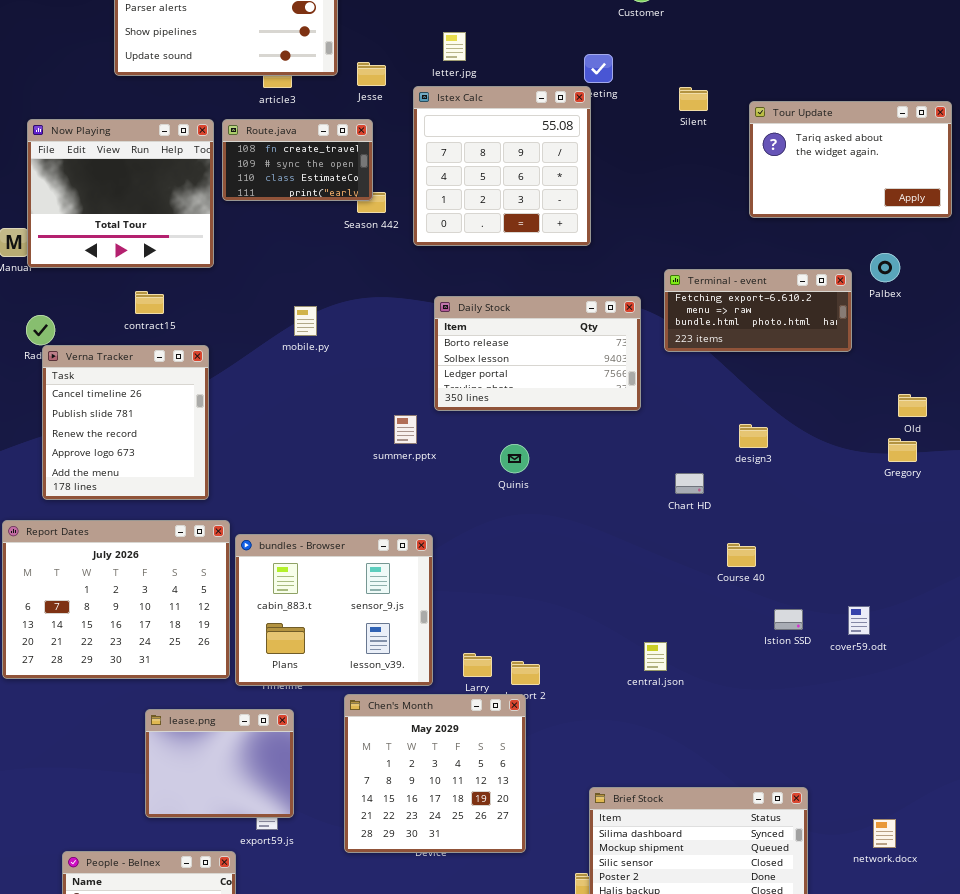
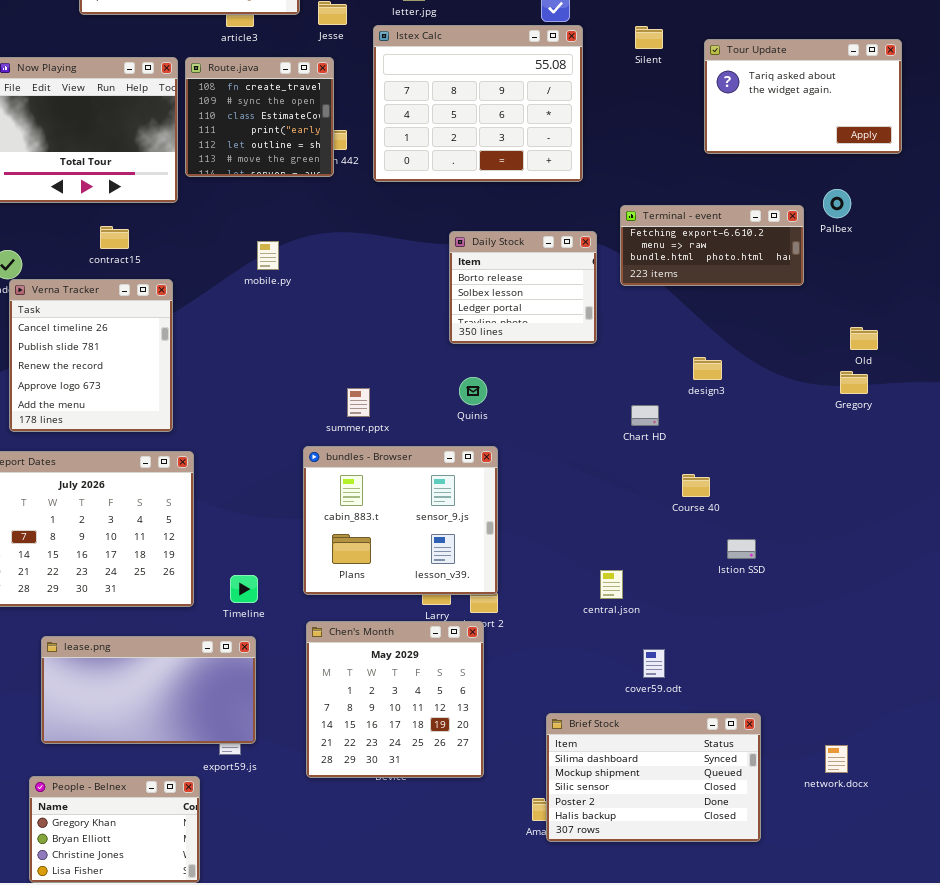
Istex Calc: [413,86,591,246] -> [373,25,583,182], resized
Route.java: [222,119,373,201] -> [185,57,334,177], resized
Daily Stock: [434,296,641,411] -> [449,231,597,344], resized
summer.pptx: [394,415,417,444] -> [347,388,370,417], moved
bundles - Browser: [235,534,433,686] -> [303,446,498,595], moved
cover59.odt: [848,606,870,635] -> [643,649,665,678], moved
lease.png: [145,709,294,818] -> [41,636,256,744], resized

